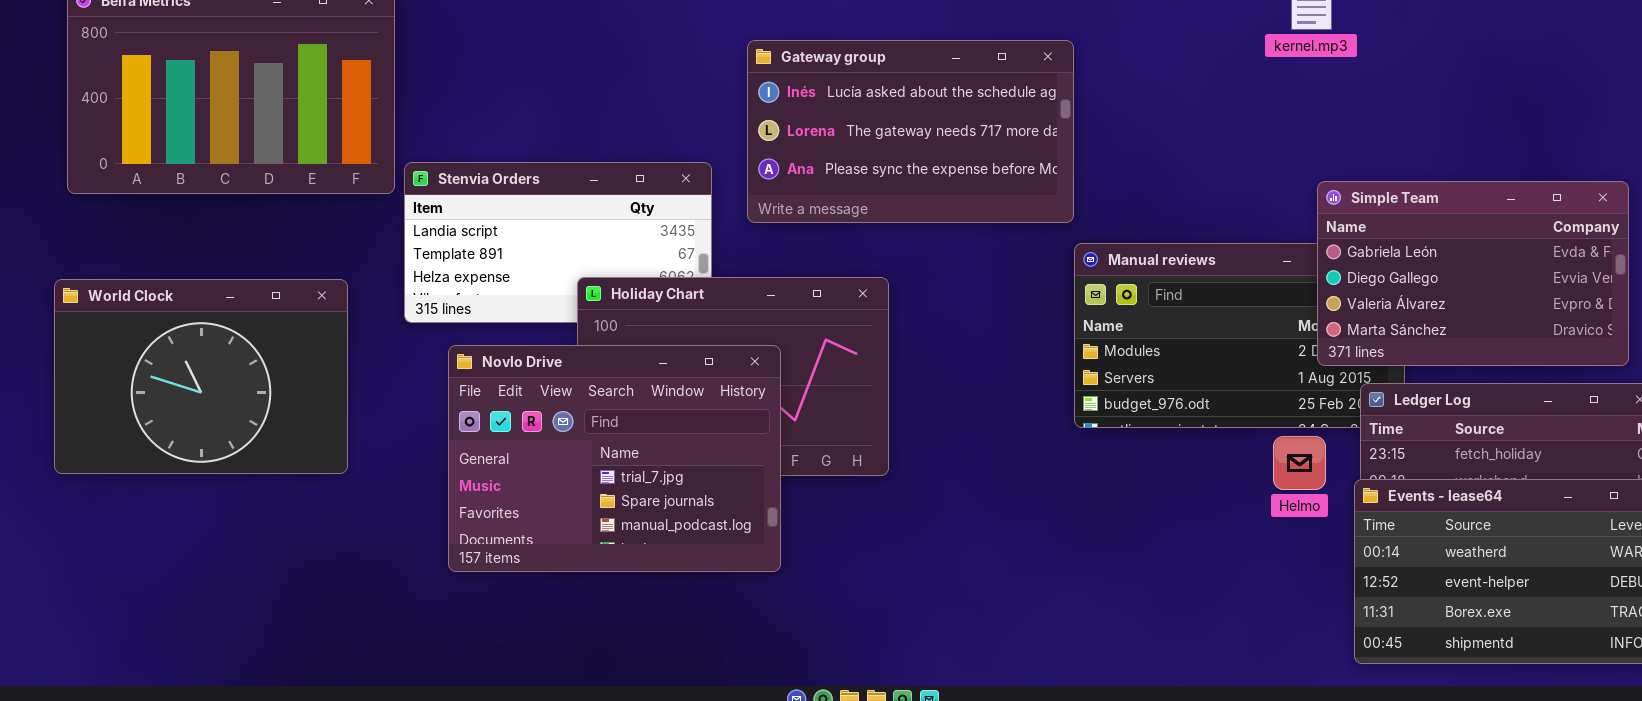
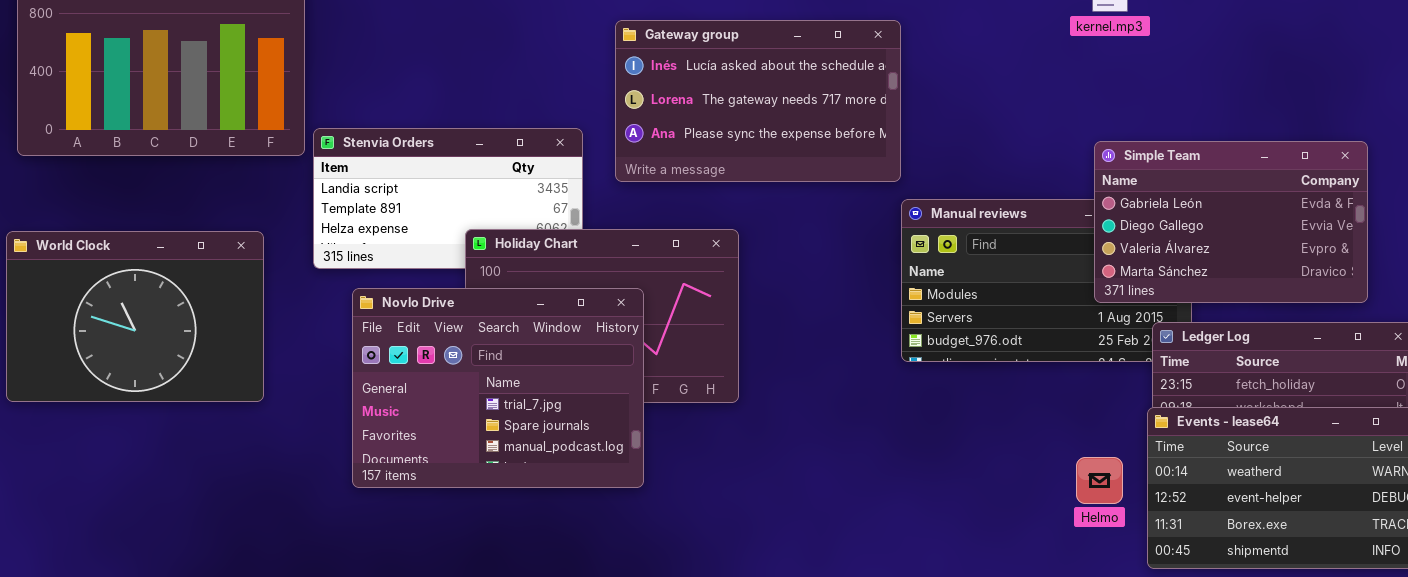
Simple Team: [1317,181,1629,366] -> [1094,141,1368,303], moved
Helmo: [1273,436,1326,490] -> [1076,457,1123,504], moved

